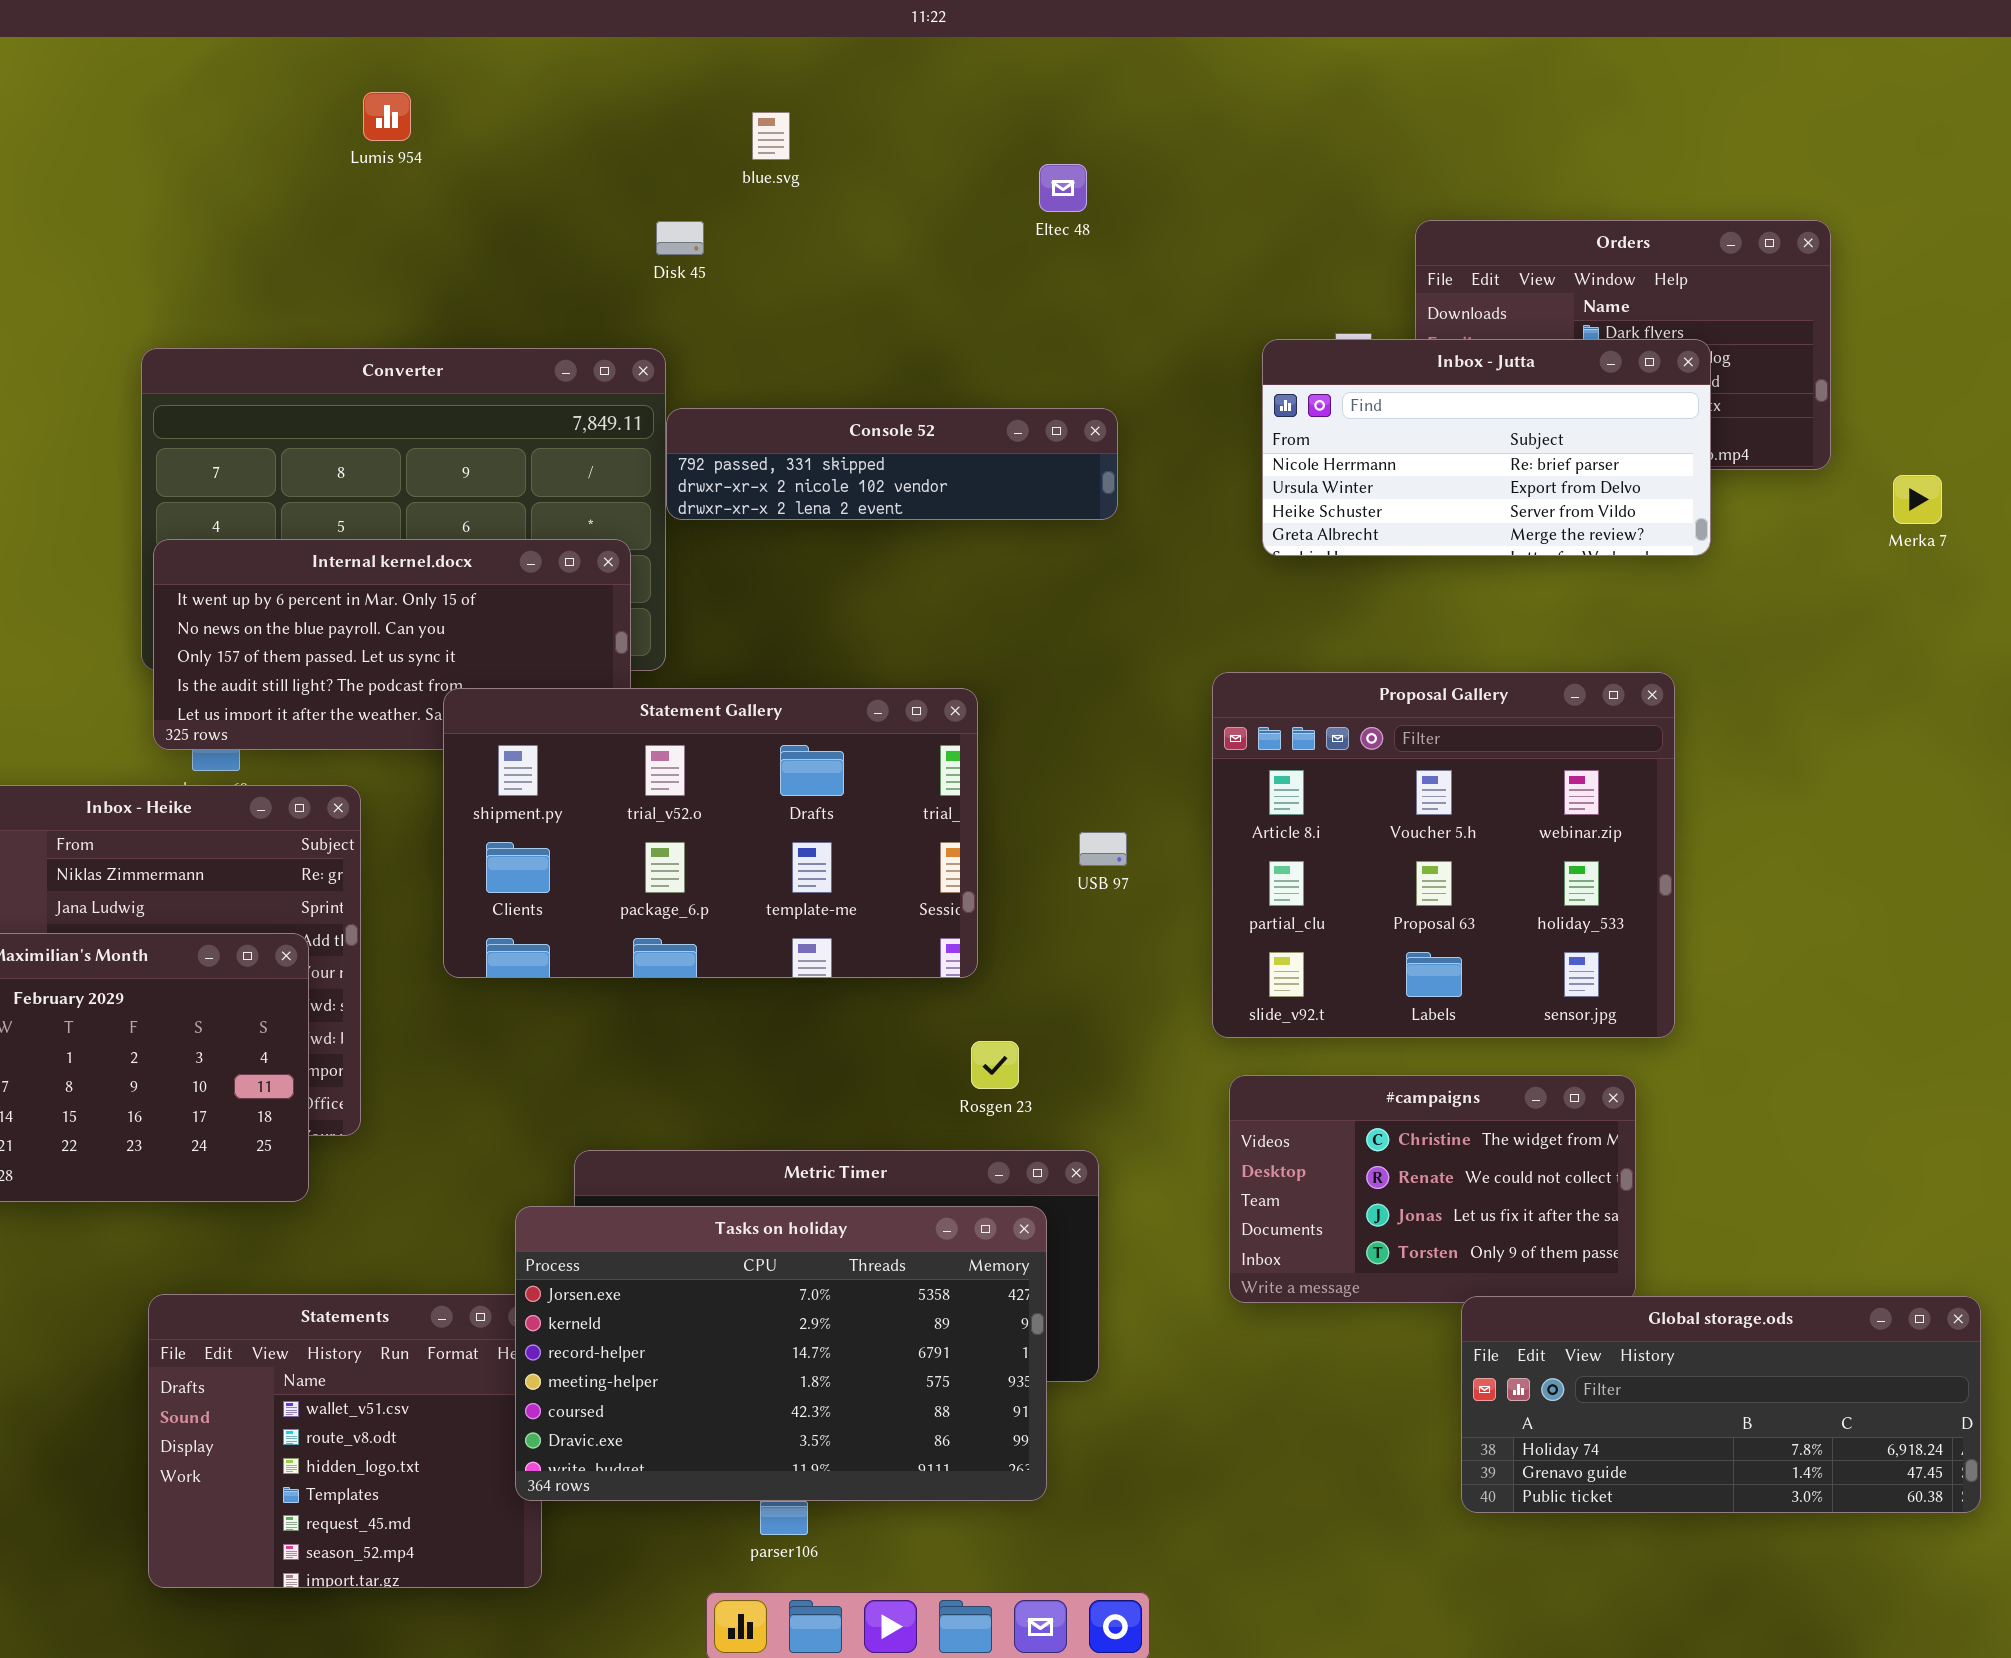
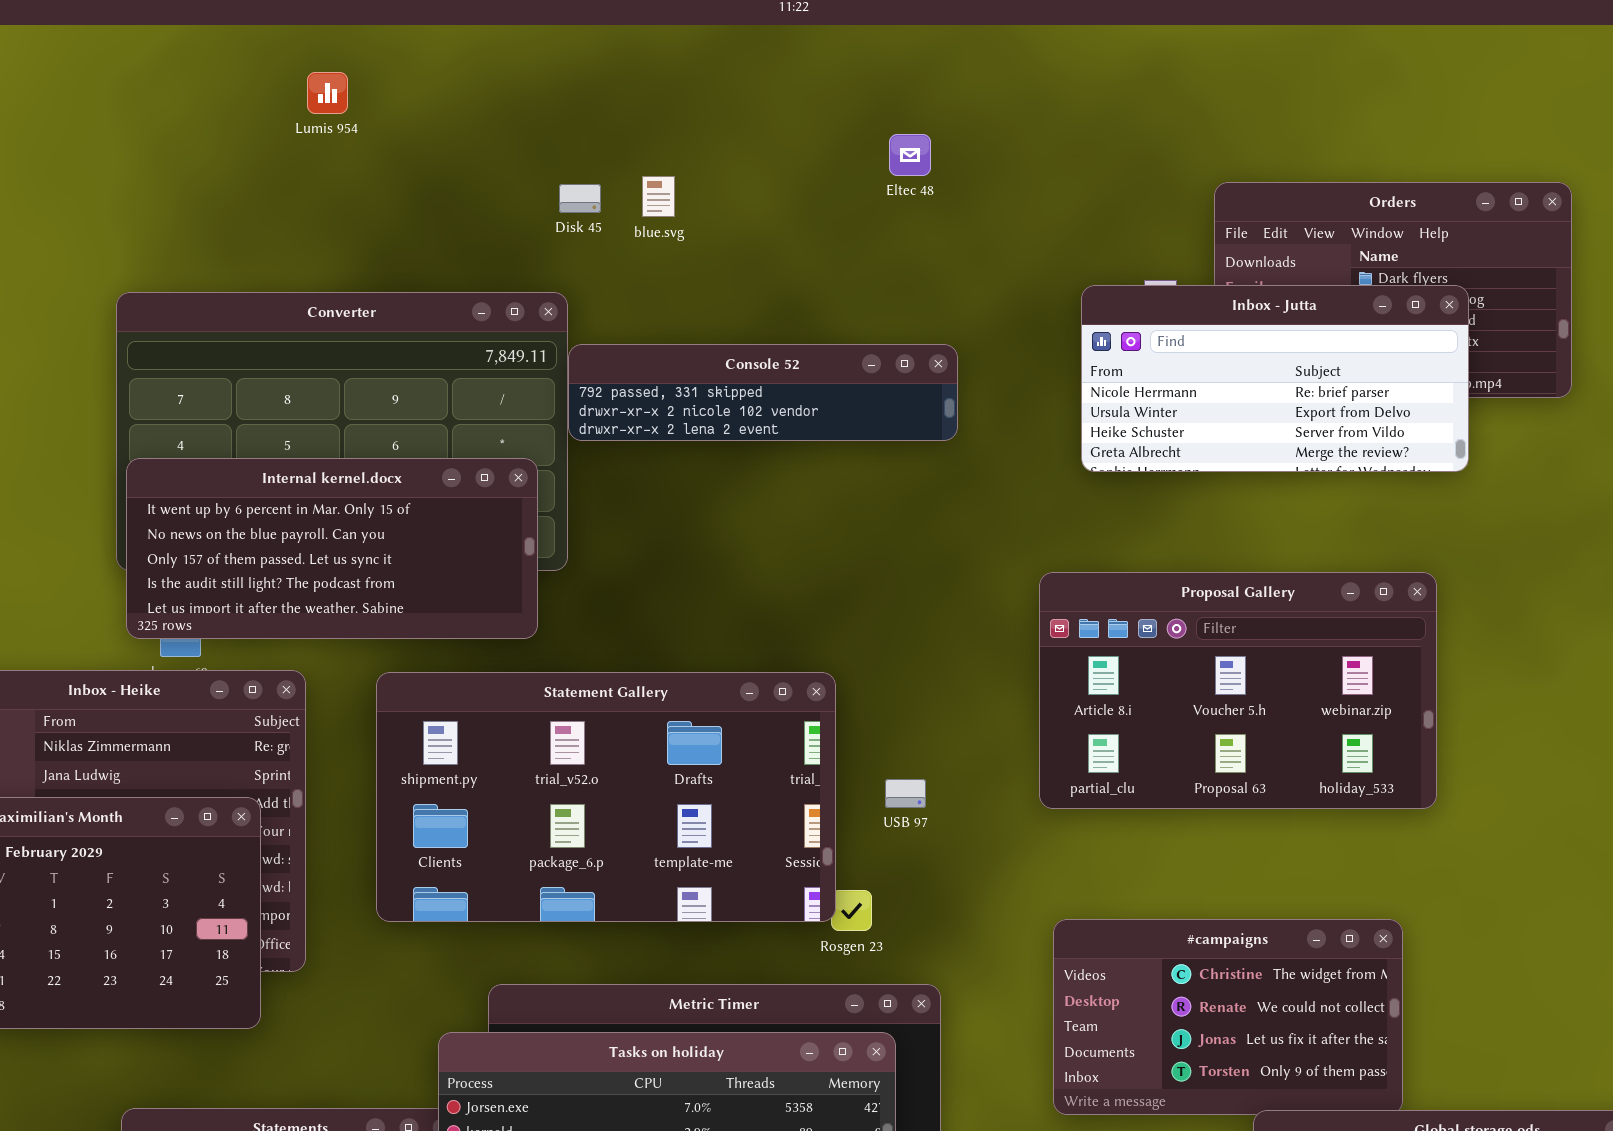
blue.svg: [752,112,790,160] -> [642,176,675,217], moved
Proposal Gallery: [1212,672,1675,1038] -> [1039,572,1437,809], resized
Statement Gallery: [443,688,978,978] -> [376,672,836,922], moved
USB 97: [1079,832,1127,866] -> [885,779,926,808], moved

